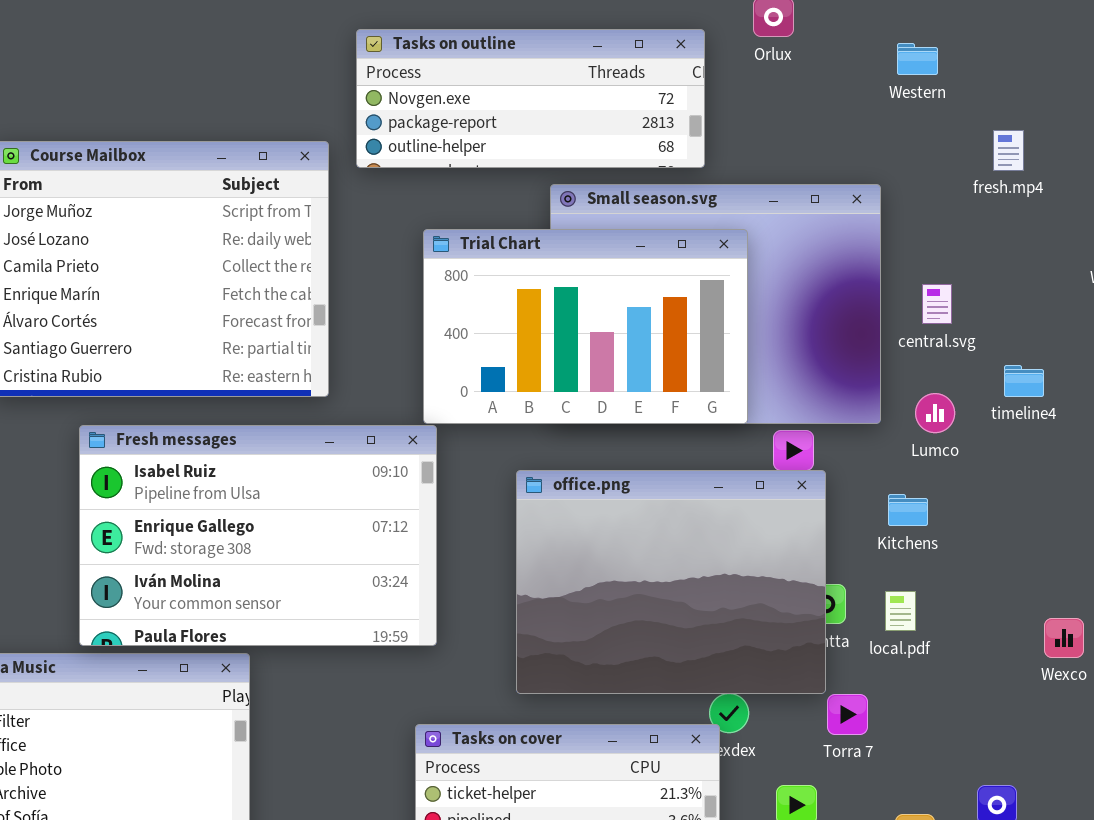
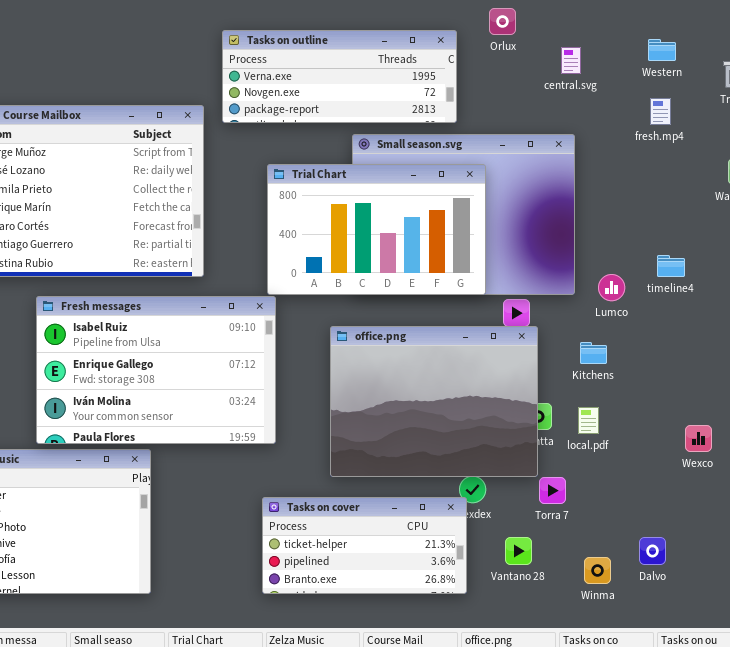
Tasks on outline: [356,29,705,168] -> [222,30,457,123], scrolled up 1 row
Western: [897,43,938,75] -> [648,39,676,61], moved
central.svg: [922,284,952,324] -> [561,47,581,74], moved

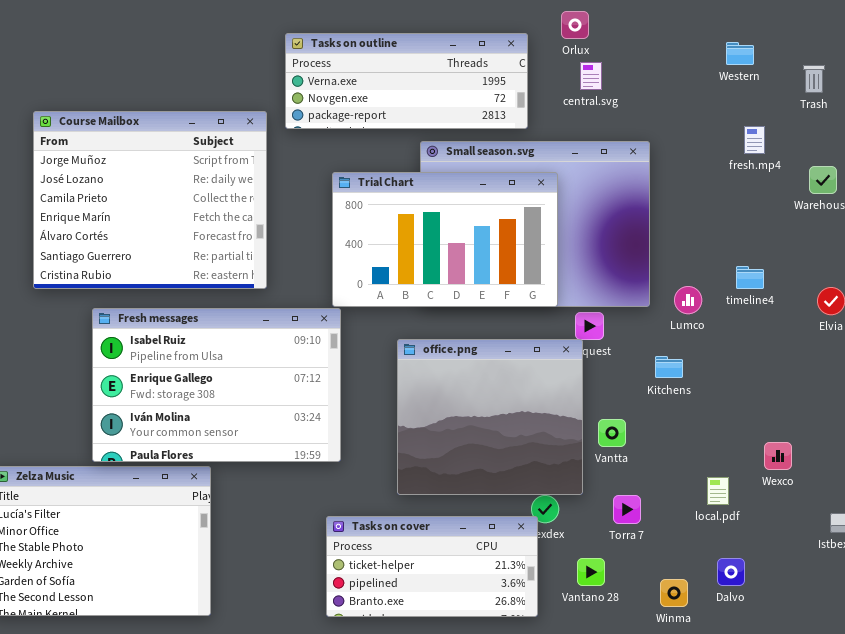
central.svg: [561,47,581,74] -> [580,62,602,90], moved
fresh.mp4: [650,98,671,125] -> [744,126,765,154], moved
office.png: [330,326,538,477] -> [397,339,583,495], resized
local.pdf: [578,407,599,434] -> [707,477,729,505], moved

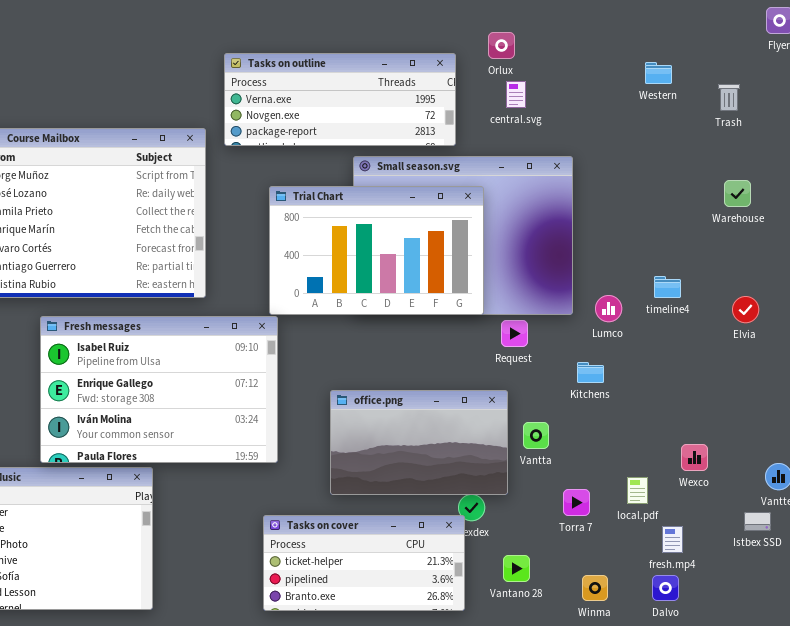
fresh.mp4: [744,126,765,154] -> [662,526,683,553], moved
office.png: [397,339,583,495] -> [330,390,508,495], resized
Torra 7: [613,495,641,524] -> [563,489,590,516], moved
Dalvo: [717,558,745,586] -> [652,575,679,601], moved

